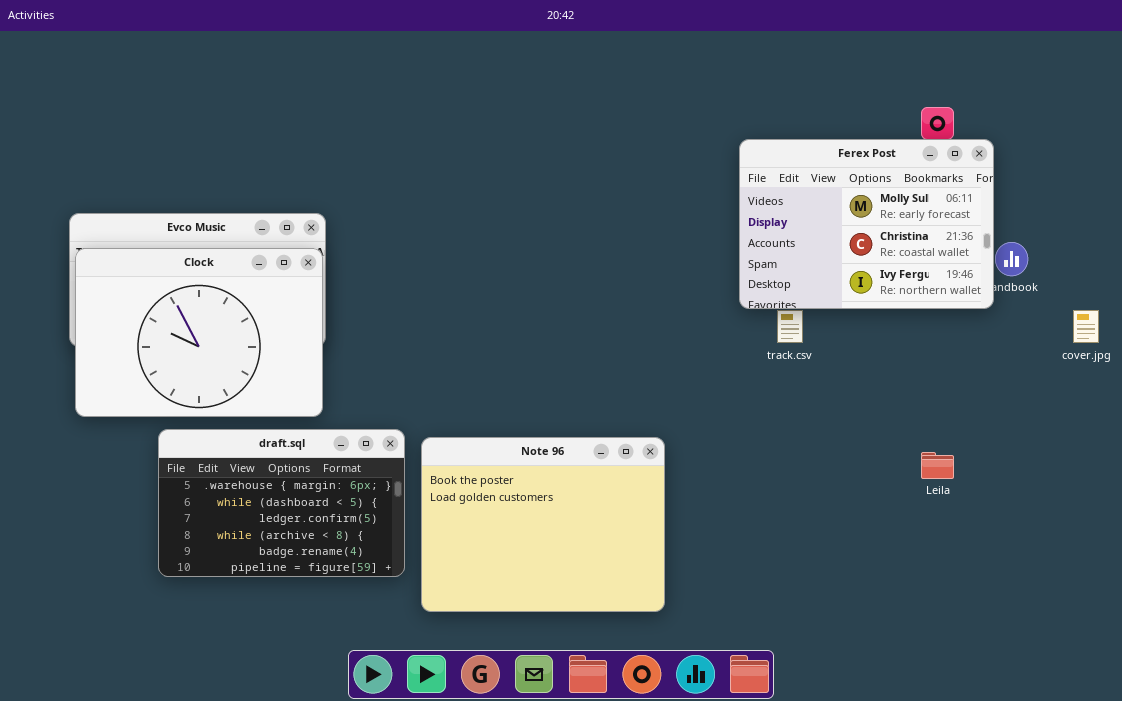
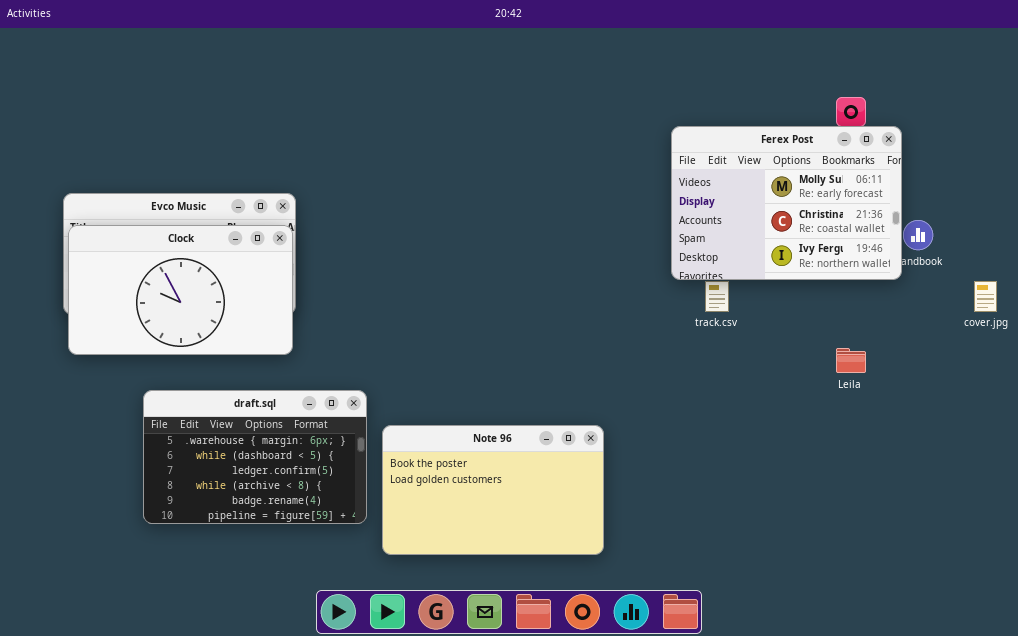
Clock: [75,248,323,417] -> [68,225,293,355], resized
Note 96: [421,437,665,612] -> [382,425,604,555], resized
Leila: [921,452,954,479] -> [836,348,866,373], moved

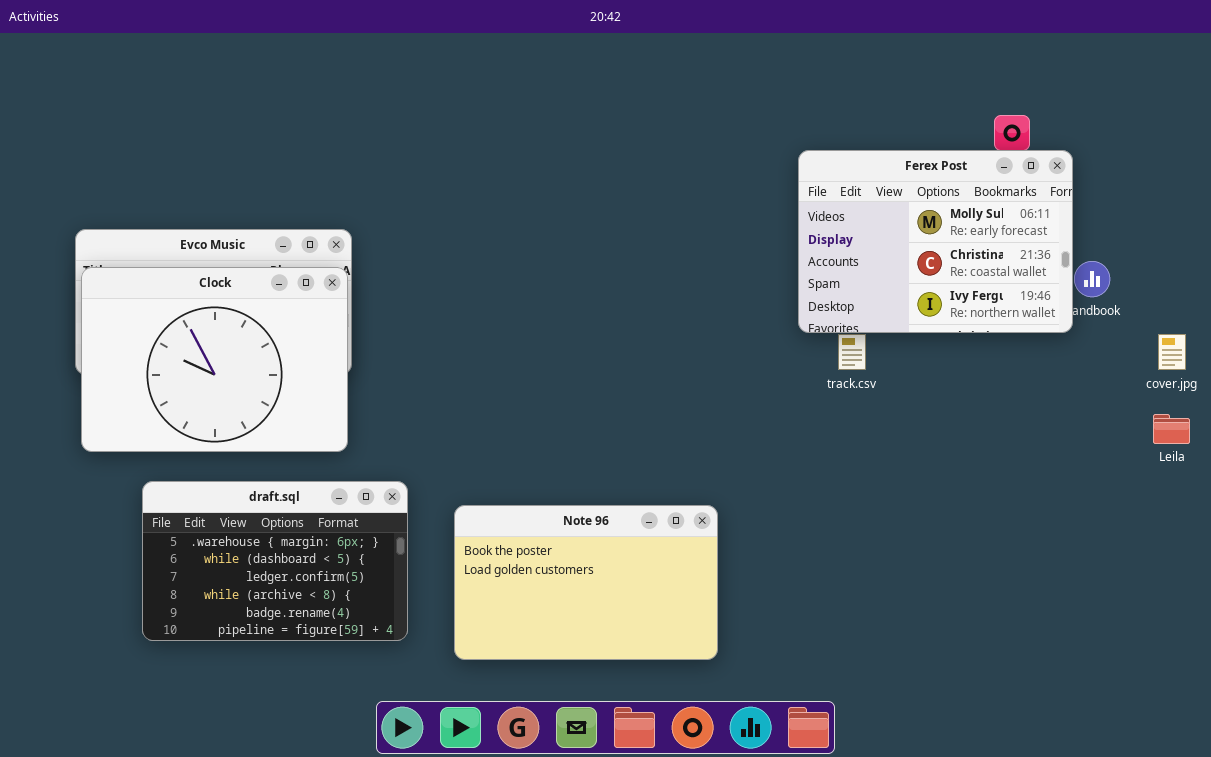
Clock: [68,225,293,355] -> [81,267,348,452], resized
Leila: [836,348,866,373] -> [1153,414,1190,444], moved
draft.sql: [143,390,367,524] -> [142,481,408,641], moved

